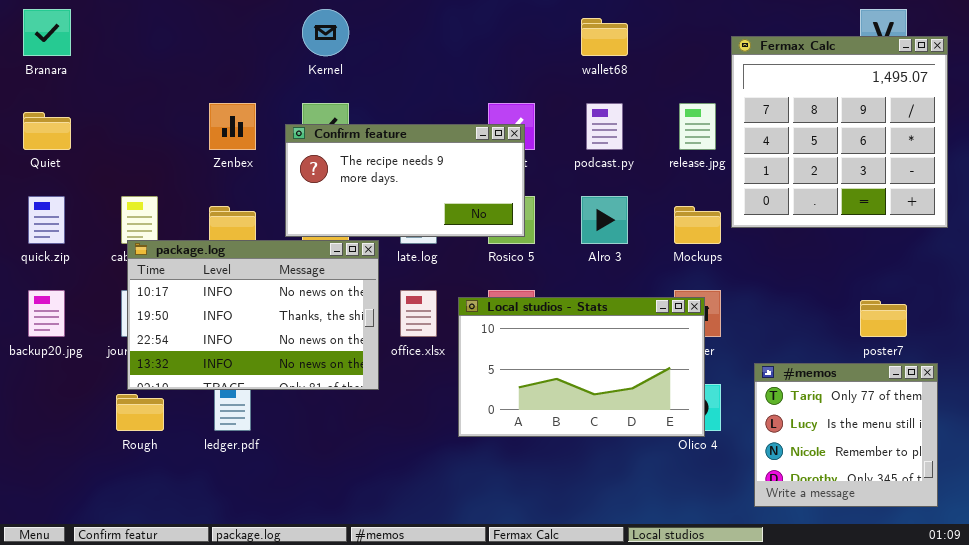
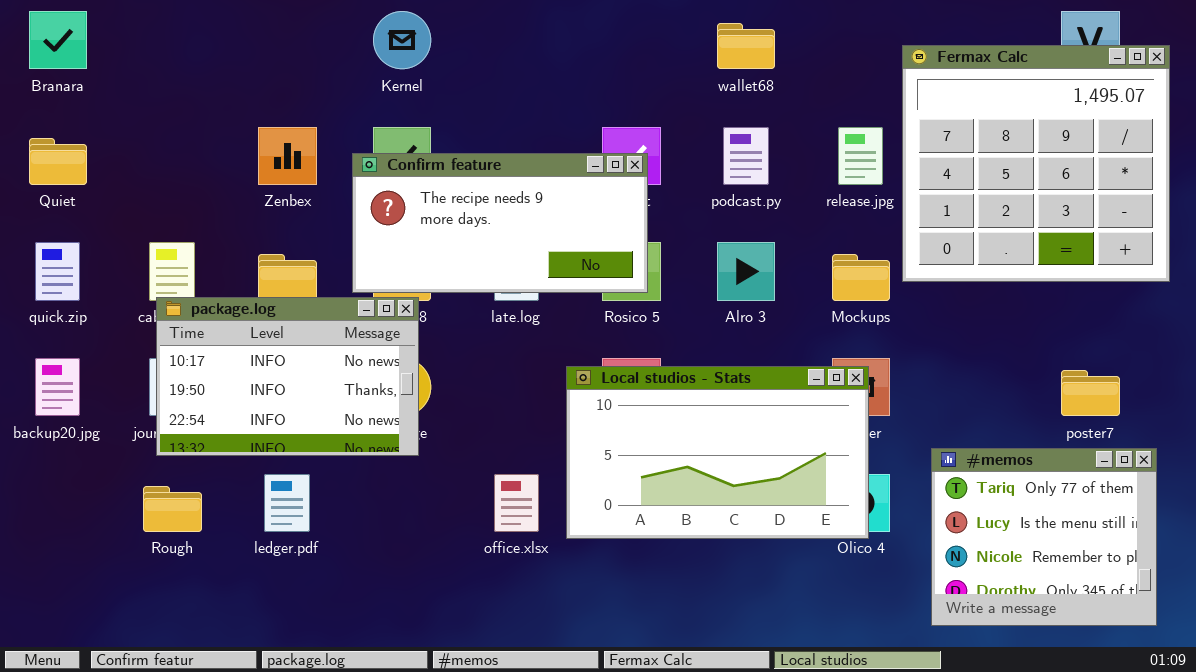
package.log: [127,240,379,390] -> [156,297,419,456], resized
office.xlsx: [400,290,437,337] -> [494,474,539,532], moved

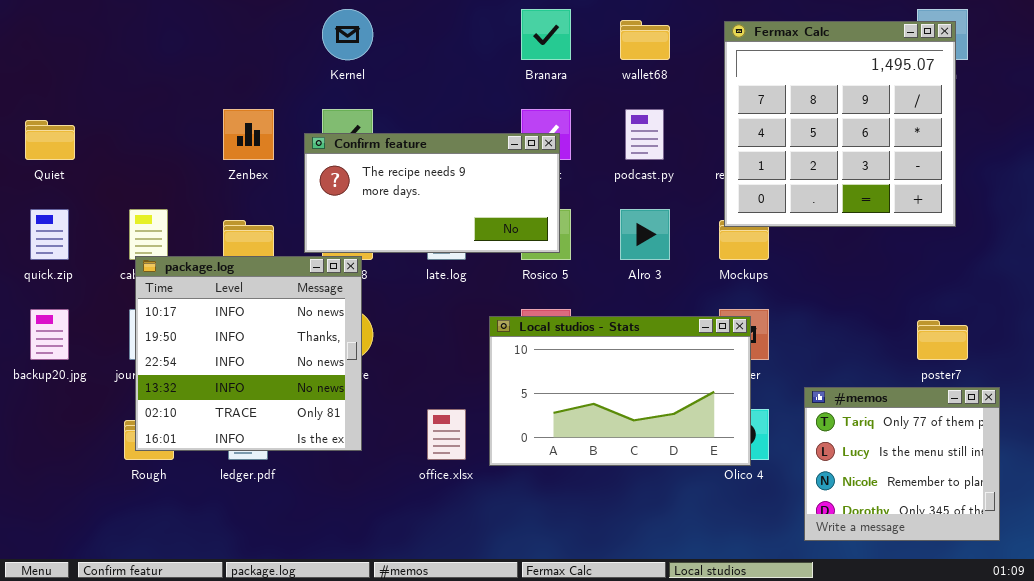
Branara: [29,11,87,69] -> [521,9,571,60], moved
Fermax Calc: [902,45,1170,282] -> [724,21,956,227], moved
package.log: [156,297,419,456] -> [135,256,362,451], resized

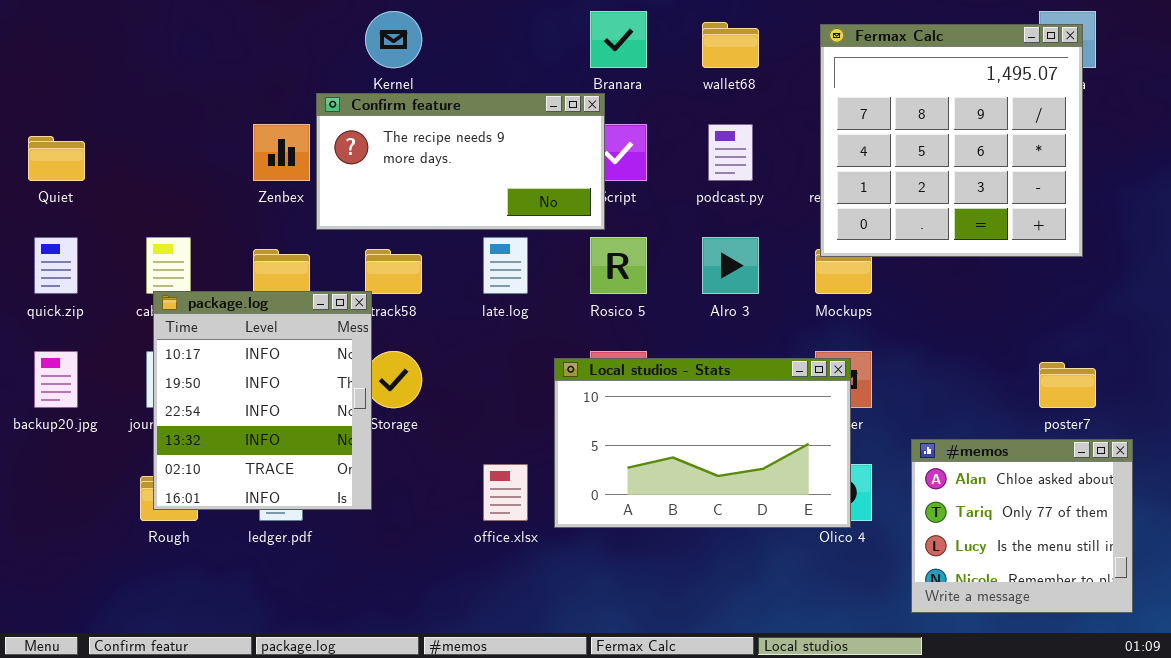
Confirm feature: [304,133,560,253] -> [316,93,605,230], moved
package.log: [135,256,362,451] -> [153,291,372,510], resized
#memos: [804,387,1000,541] -> [911,439,1133,613], scrolled up 1 row

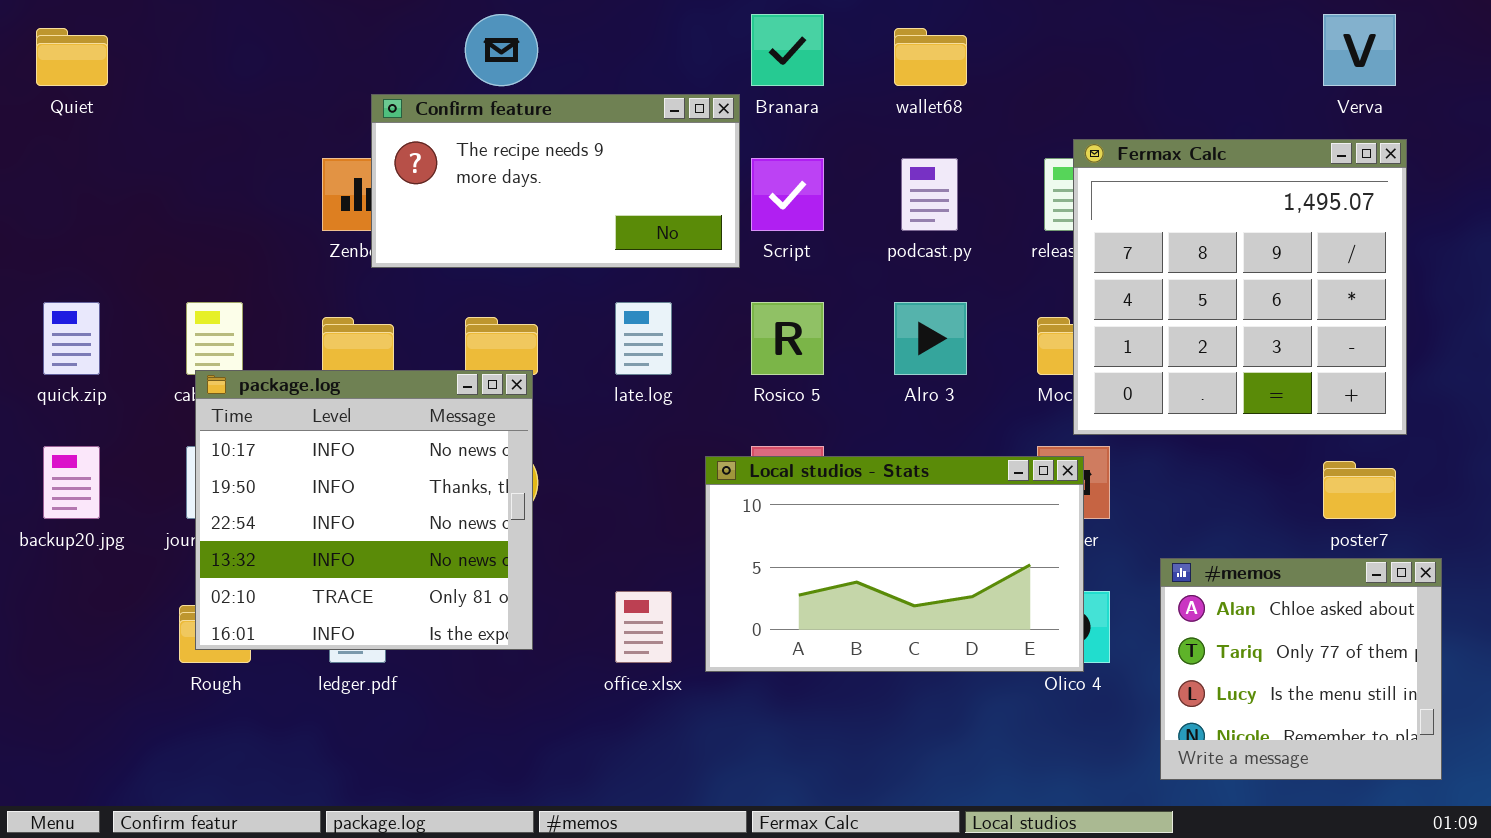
Fermax Calc: [820,24,1083,257] -> [1073,139,1407,435], moved
Confirm feature: [316,93,605,230] -> [371,94,740,268], moved
Quiet: [28,136,85,181] -> [36,28,108,86], moved
package.log: [153,291,372,510] -> [195,370,533,650], resized

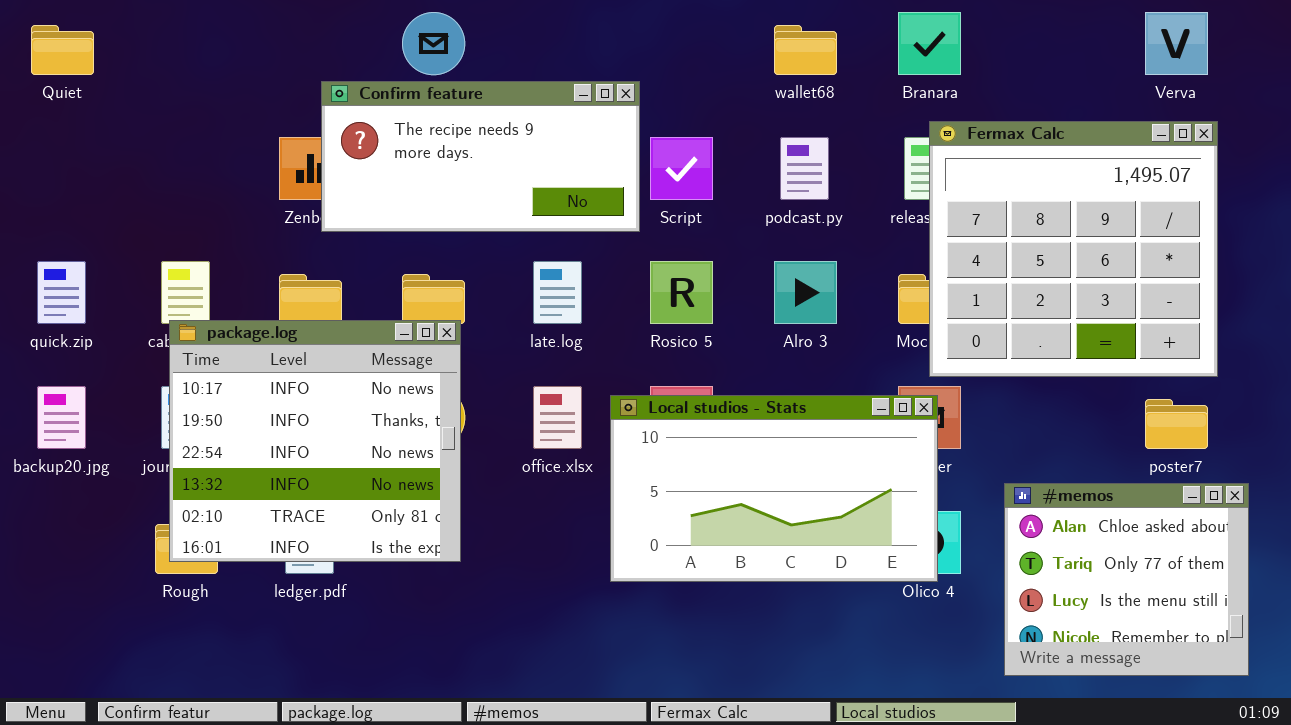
Branara: [751,14,824,86] -> [898,12,961,75], moved
office.xlsx: [615,591,672,663] -> [533,386,582,449], moved

